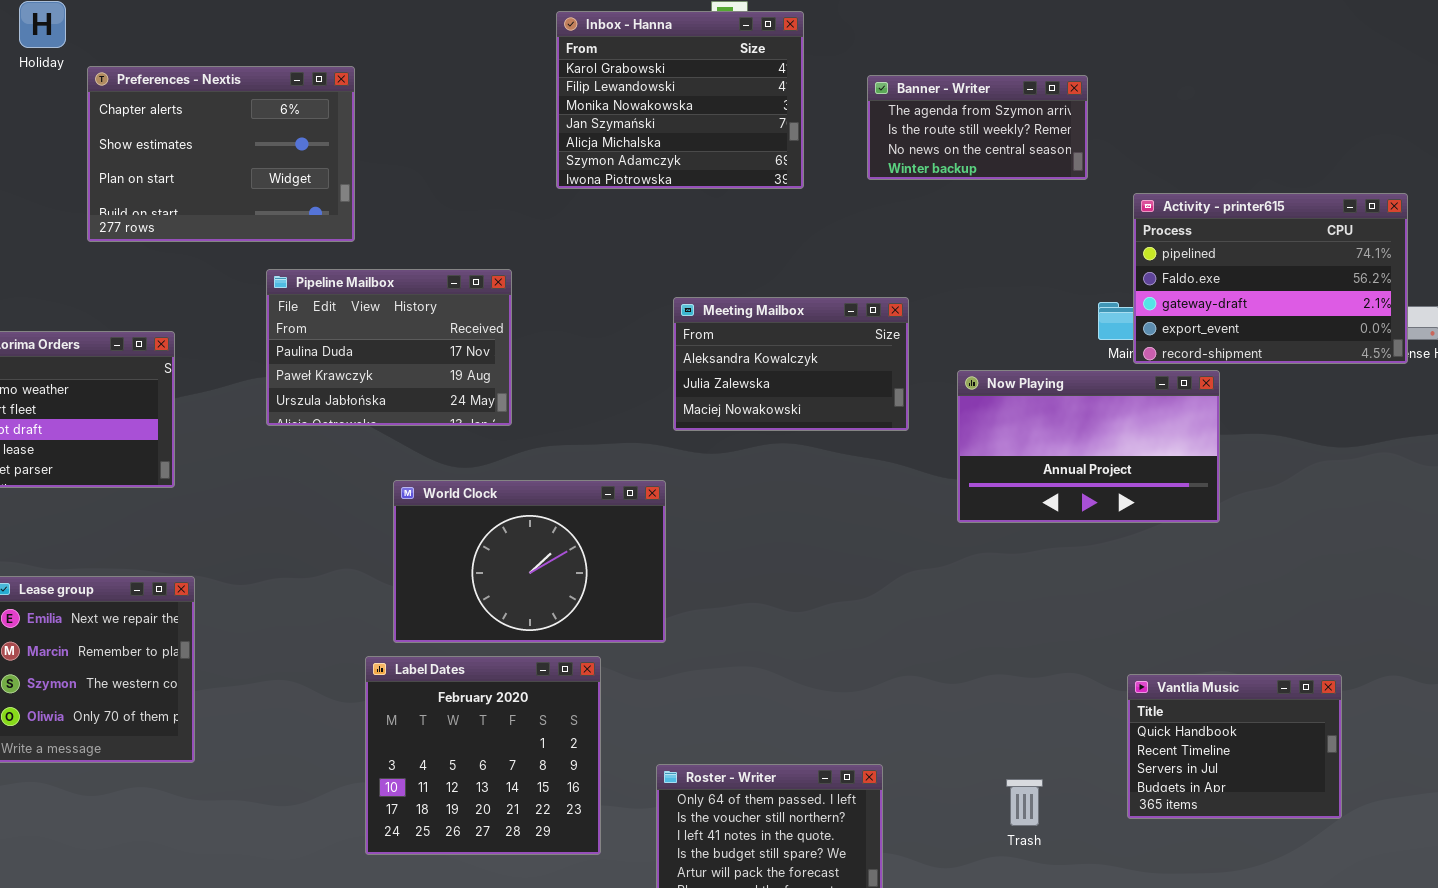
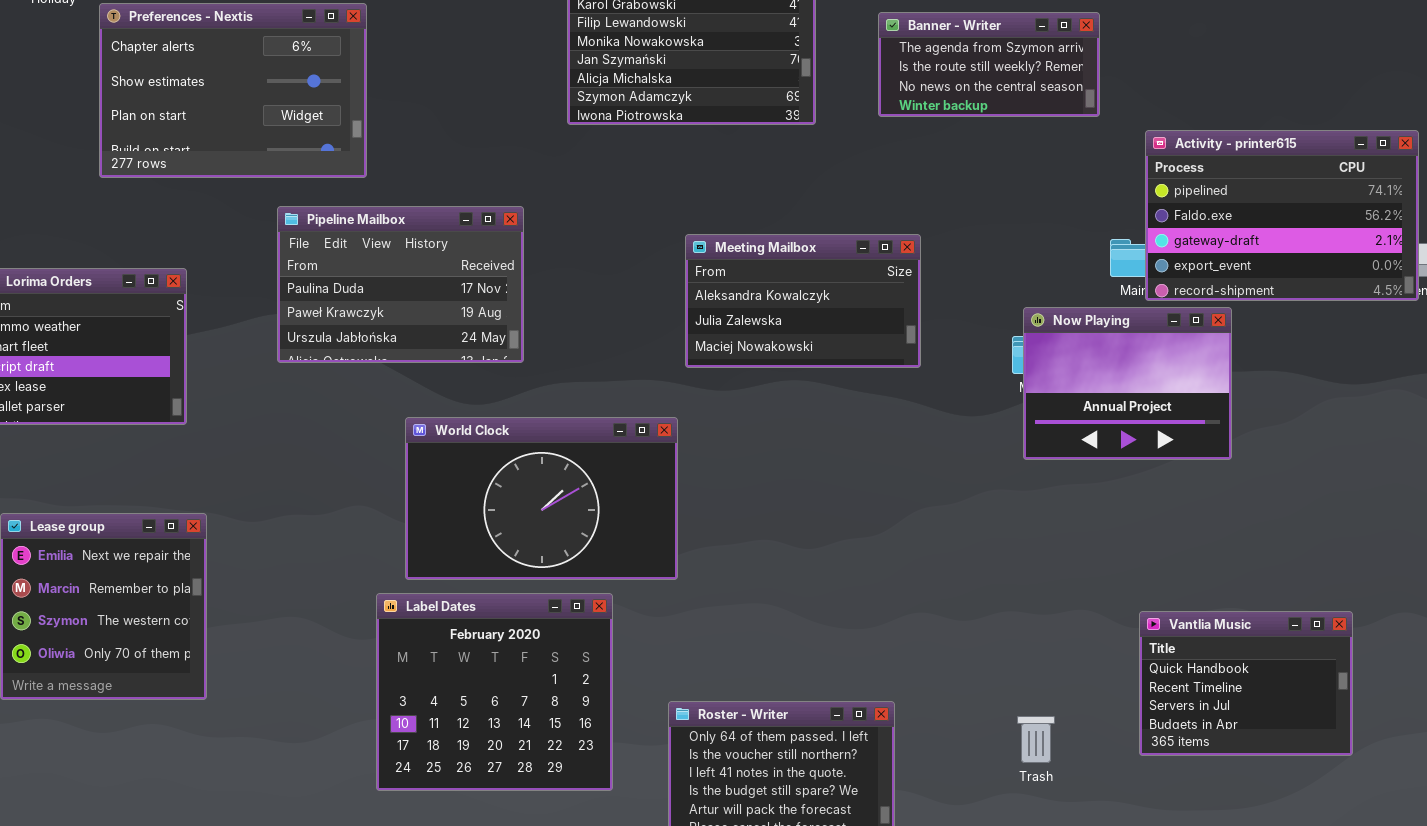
Now Playing: [957,370,1220,523] -> [1023,307,1232,460], resized

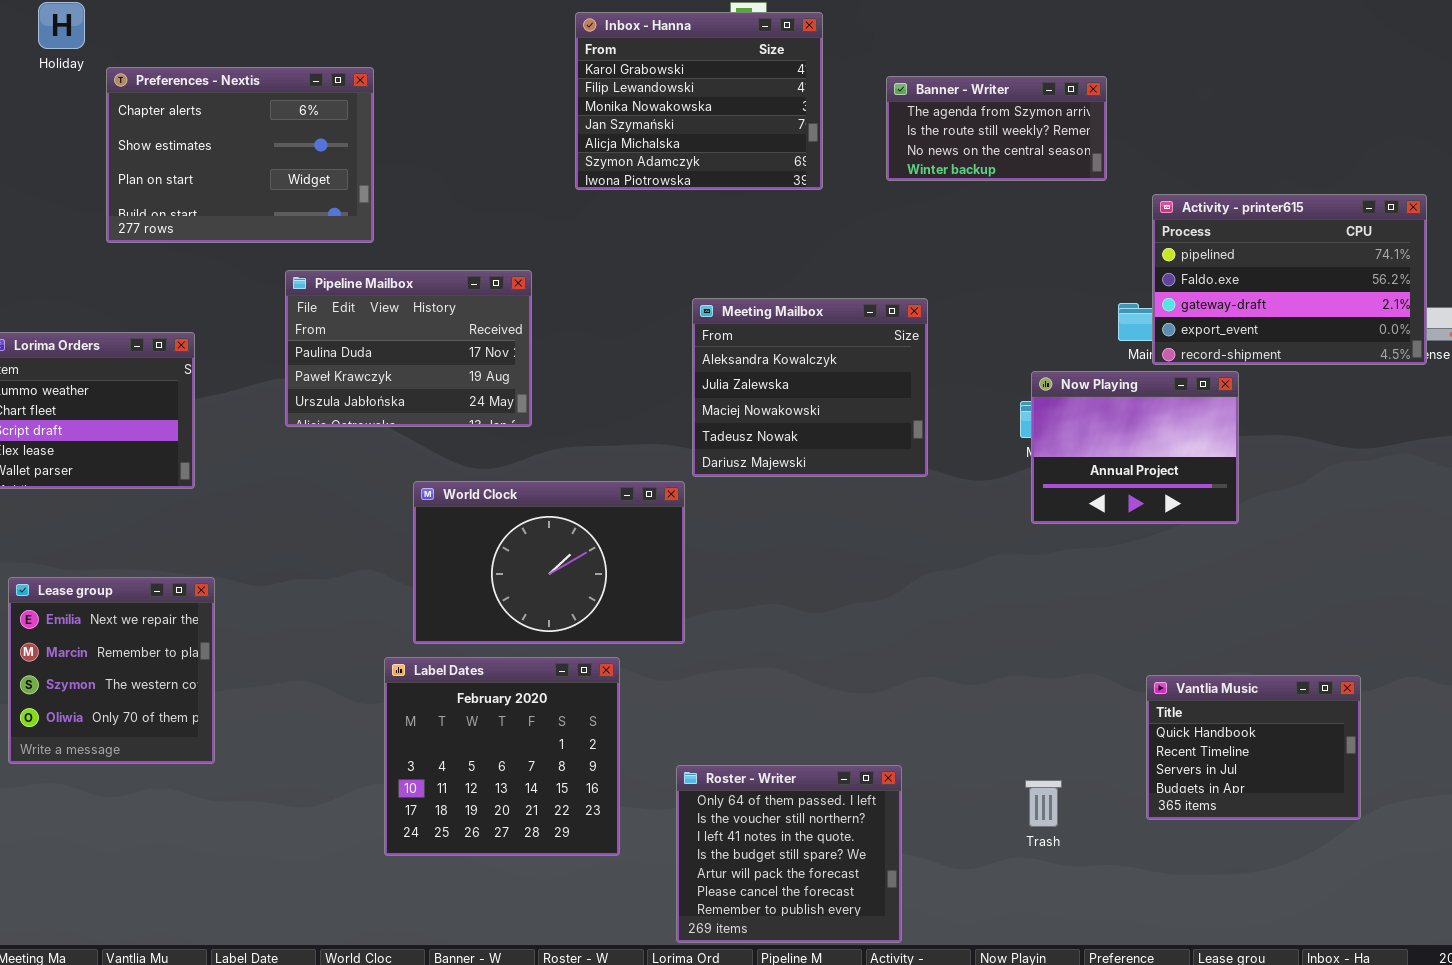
Meeting Mailbox: [685,234,921,368] -> [692,298,928,477], resized

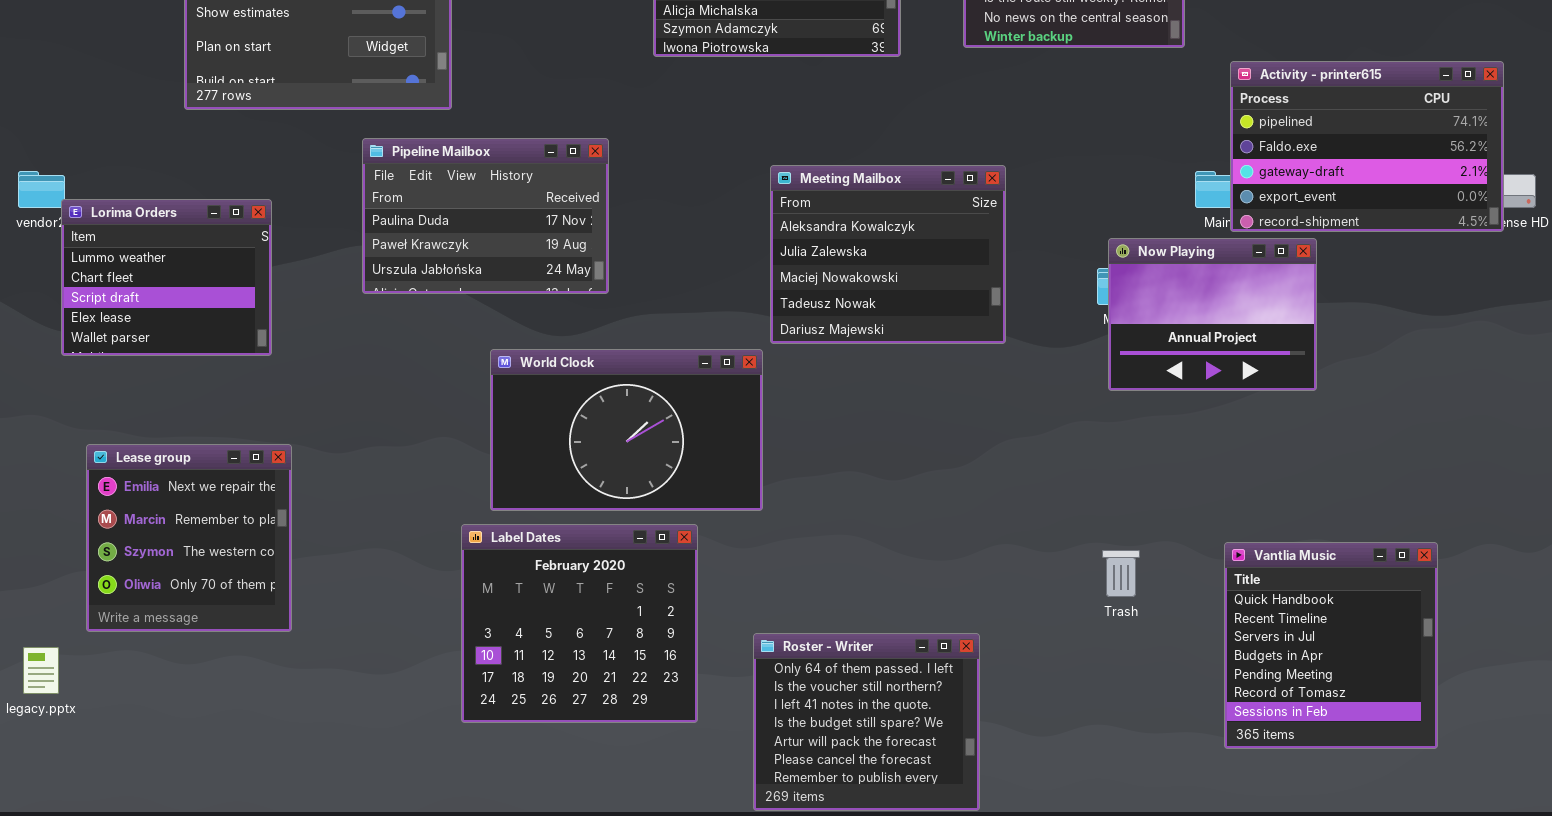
Vantlia Music: [1146,675,1361,820] -> [1224,542,1438,749], resized
Trash: [1025,780,1062,827] -> [1102,550,1140,597], moved

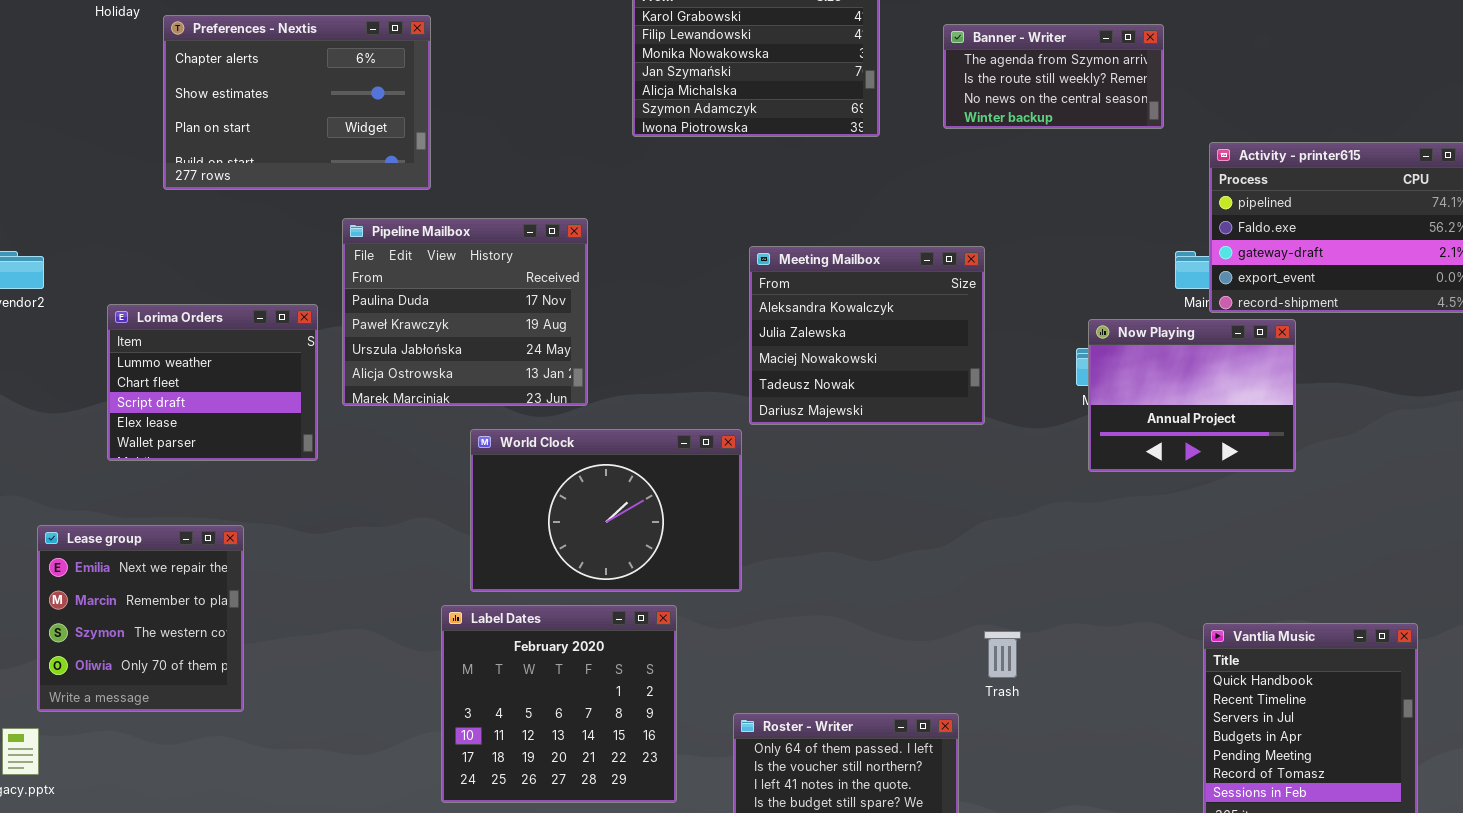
Pipeline Mailbox: [362,138,609,294] -> [342,218,588,406], resized
Lorima Orders: [61,199,272,356] -> [107,304,318,461], moved
Lease group: [86,444,292,632] -> [37,525,244,712], moved
Trash: [1102,550,1140,597] -> [984,631,1021,678], moved

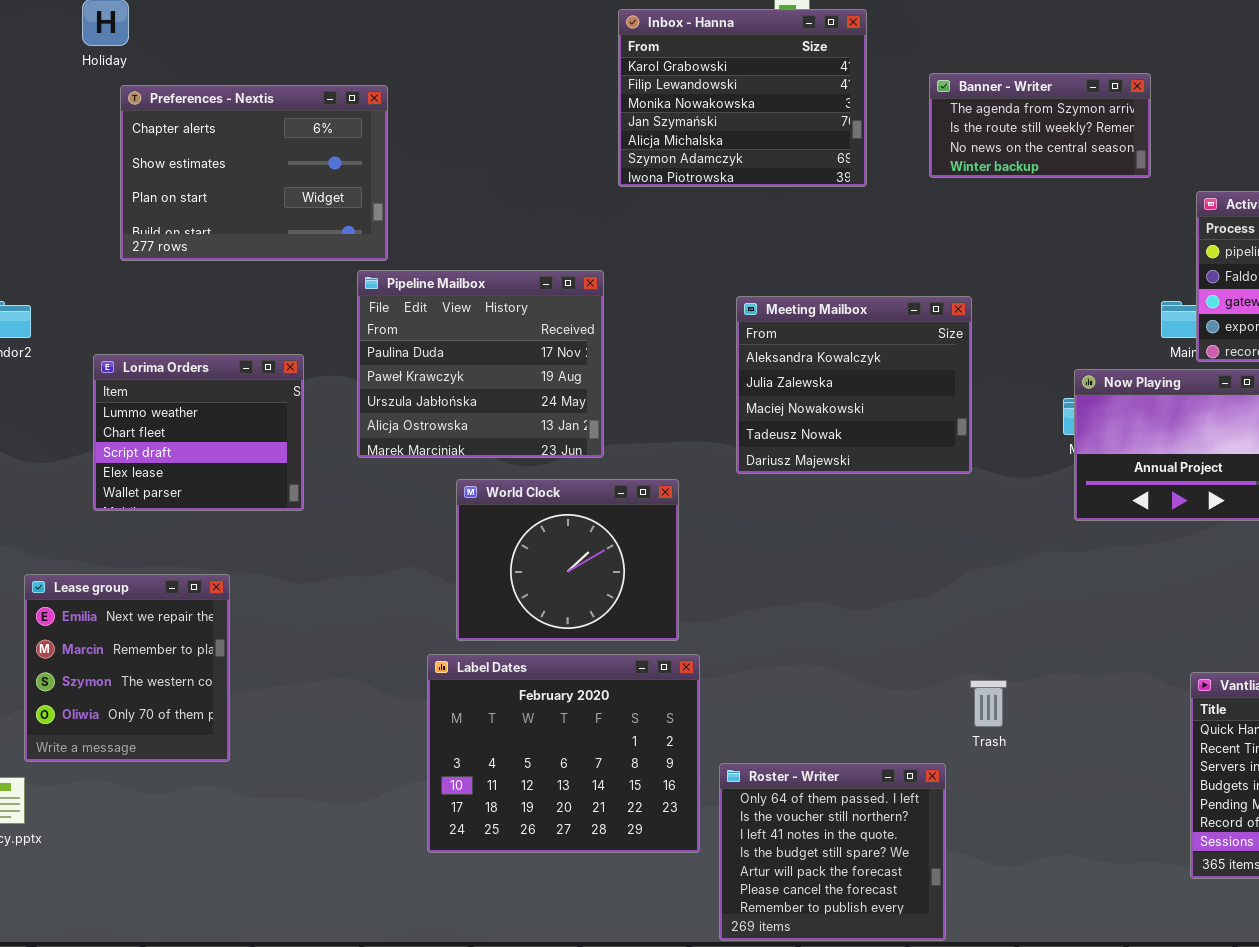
Preferences - Nextis: [163,15,431,190] -> [120,85,388,261], moved
Pipeline Mailbox: [342,218,588,406] -> [357,270,604,458], moved
World Clock: [470,429,742,592] -> [456,479,679,641], resized
Label Dates: [441,605,677,803] -> [427,654,700,853], resized

